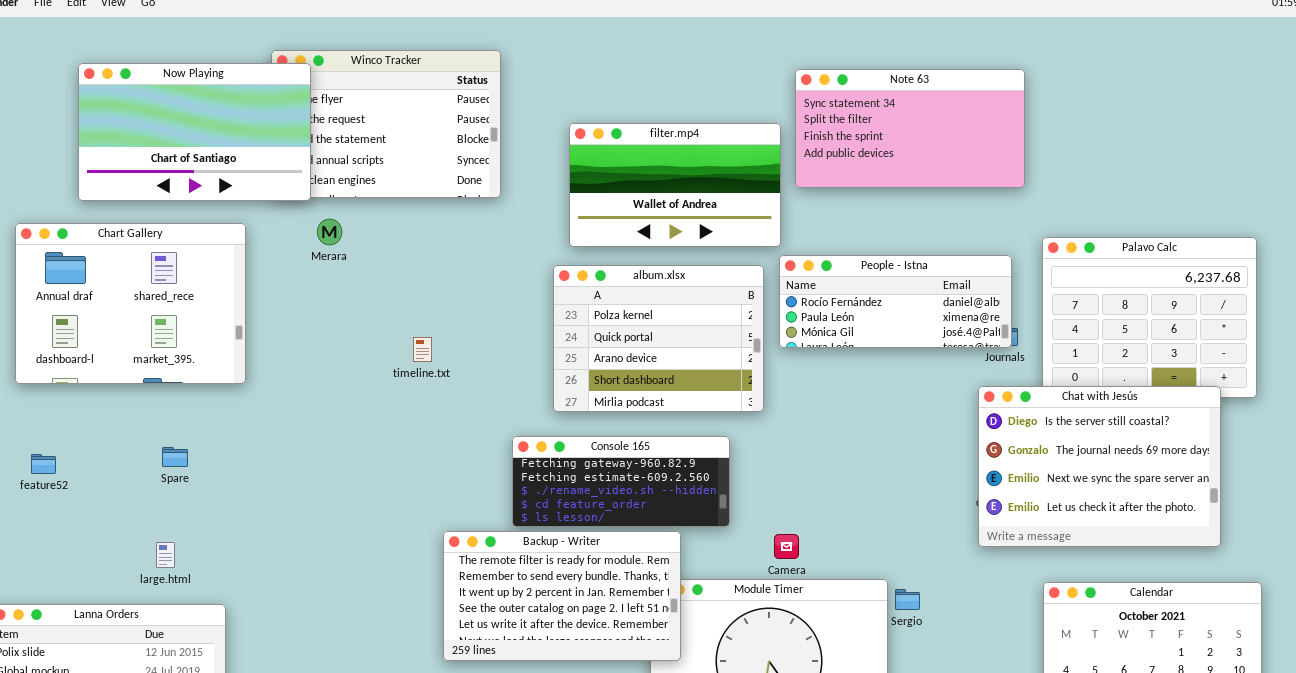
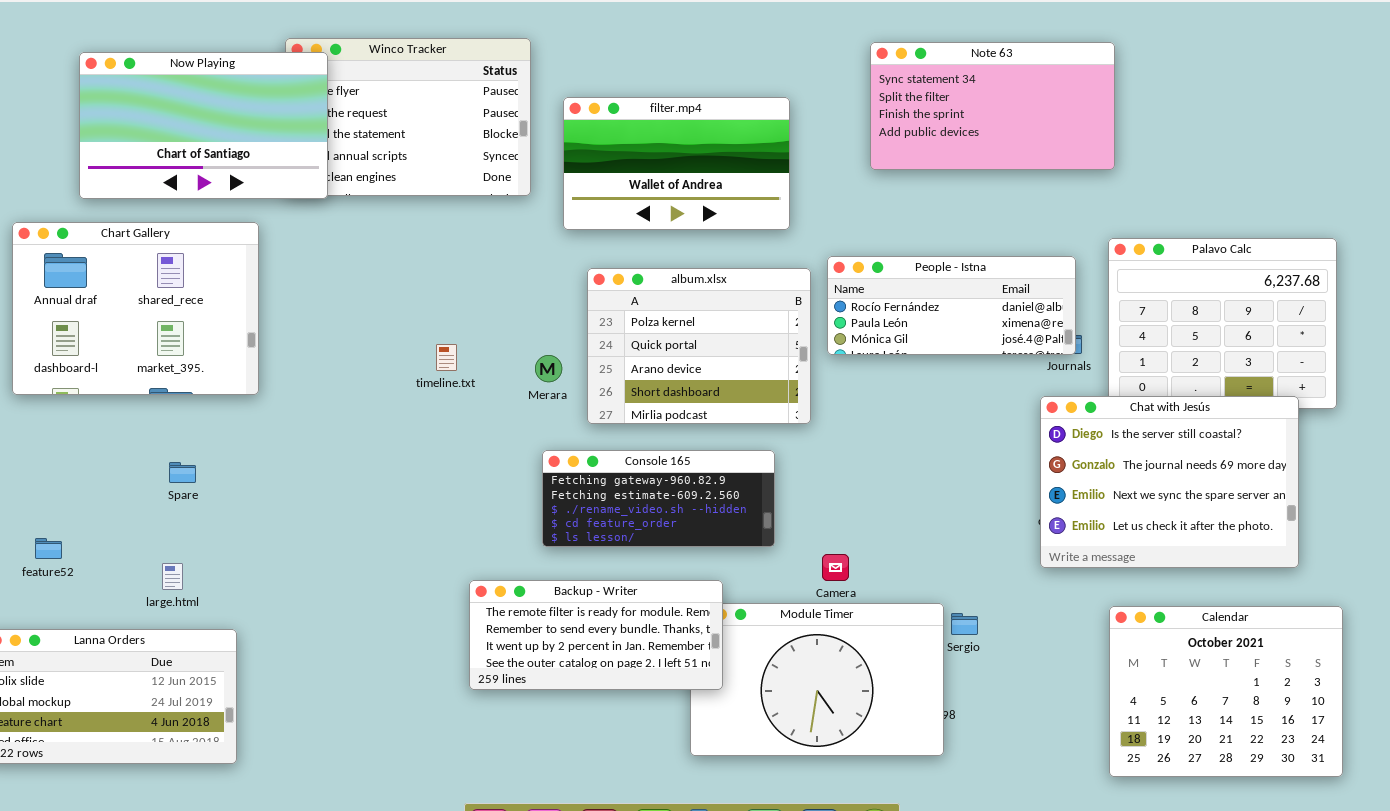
Note 63: [795,69,1025,188] -> [870,42,1115,170], moved
filter.mp4: [569,123,781,247] -> [563,97,790,230], moved
Merara: [317,219,342,245] -> [535,355,562,382], moved
feature52: [31,454,56,474] -> [35,538,62,559], moved
Backup - Writer: [443,531,681,661] -> [469,580,723,690], resized

